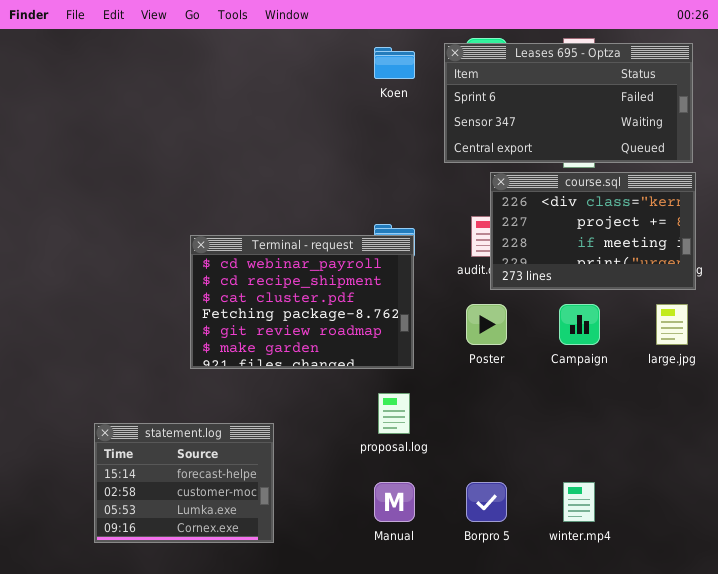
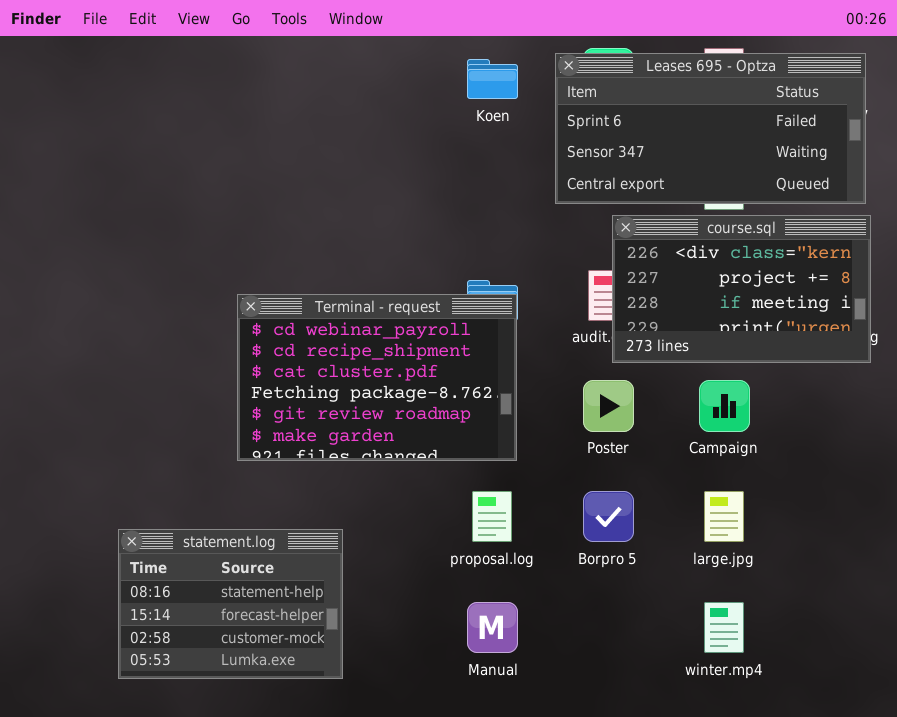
large.jpg: [656,304,688,345] -> [704,491,744,542], moved
statement.log: [94,423,274,543] -> [118,529,343,679], scrolled up 1 row
Borpro 5: [466,482,507,522] -> [583,491,634,542], moved

